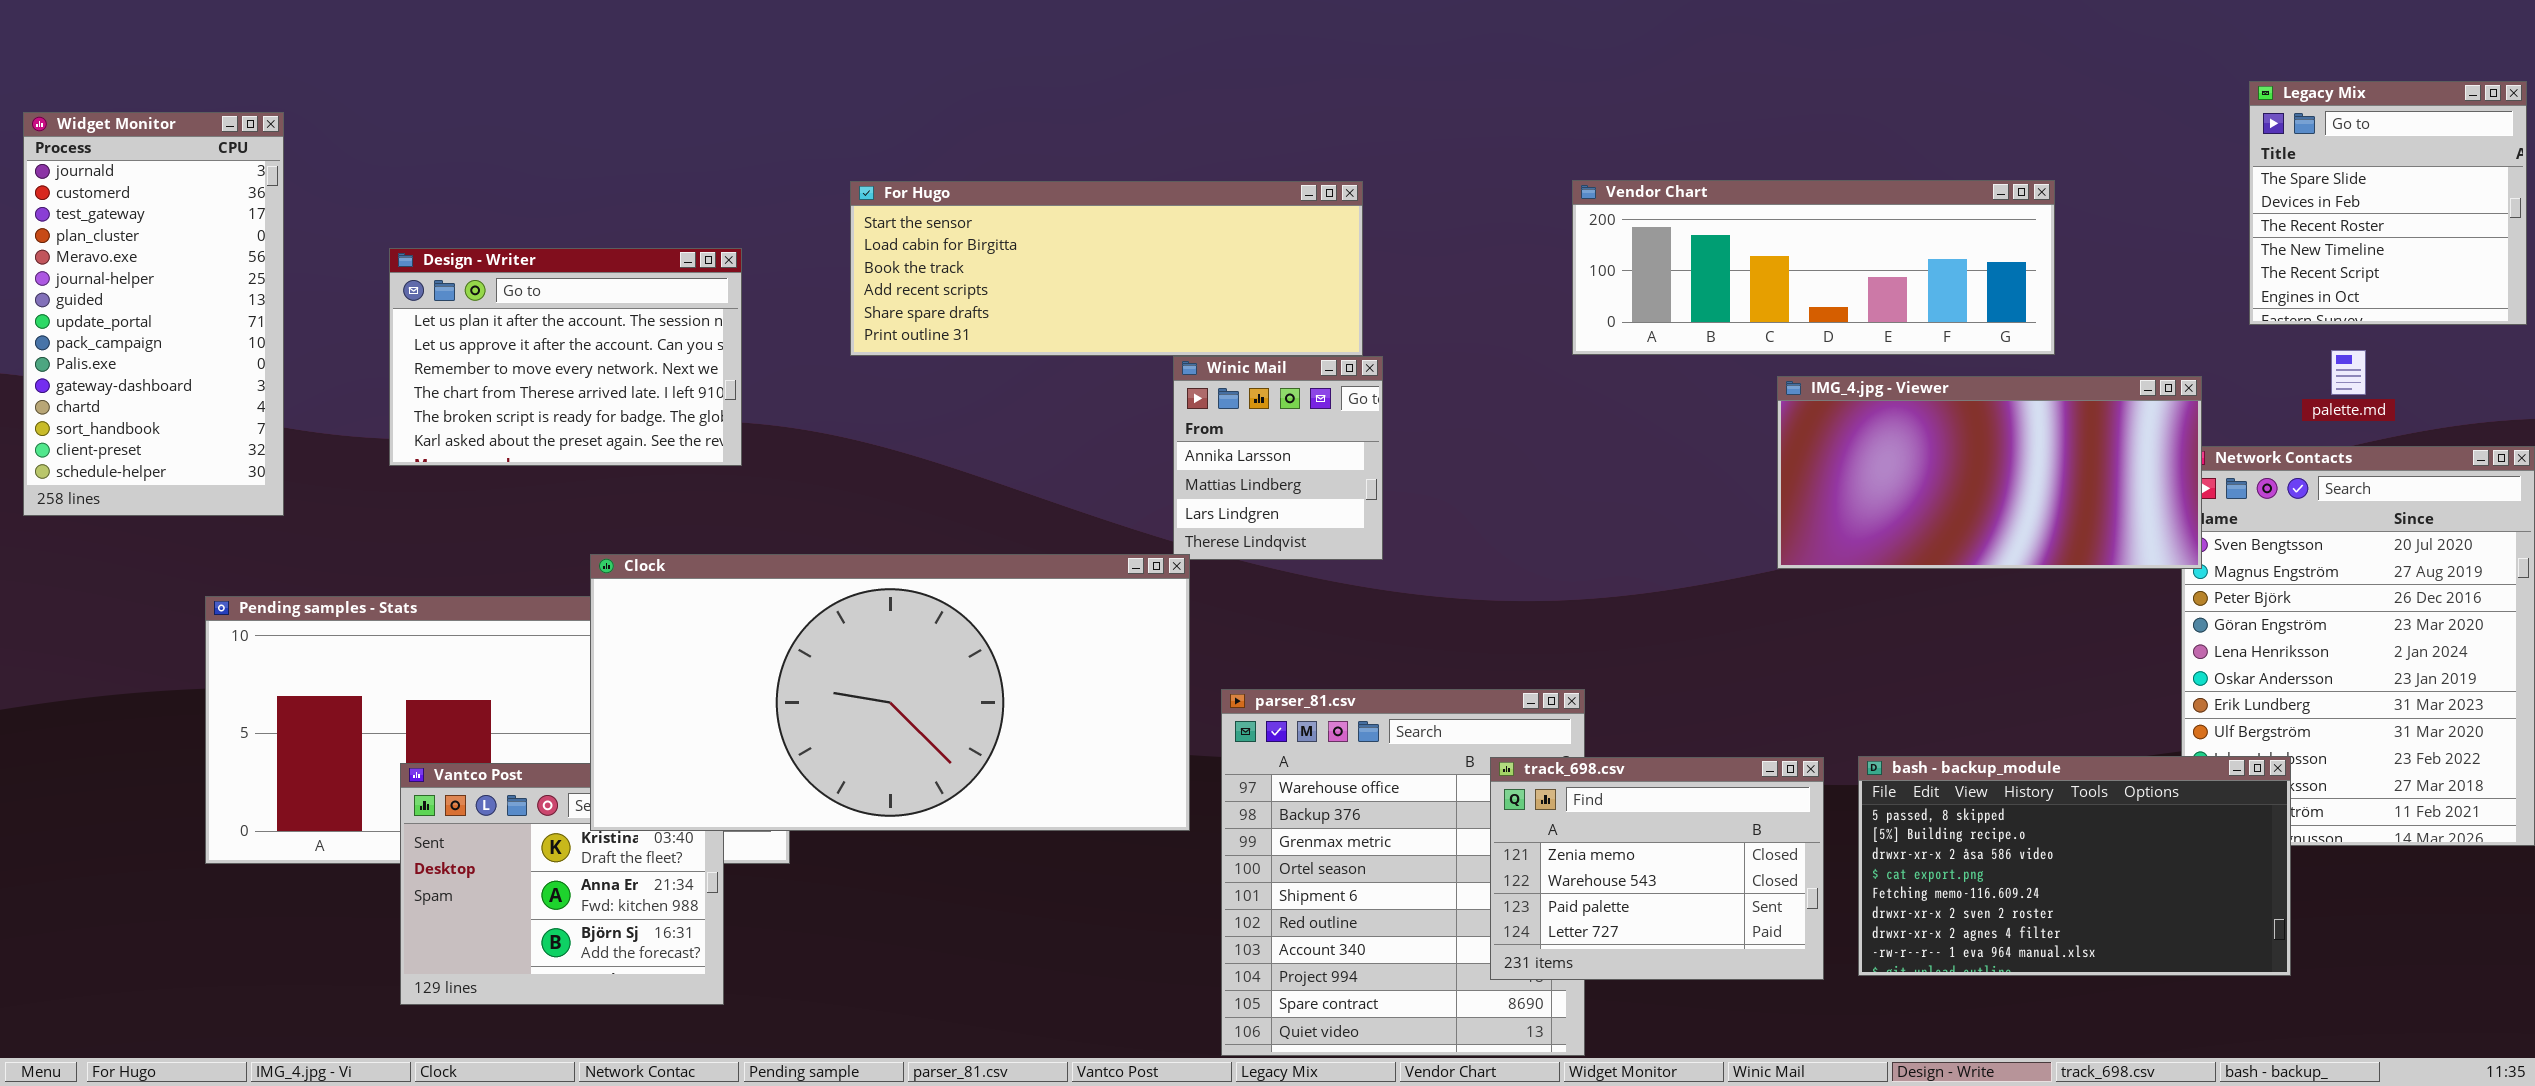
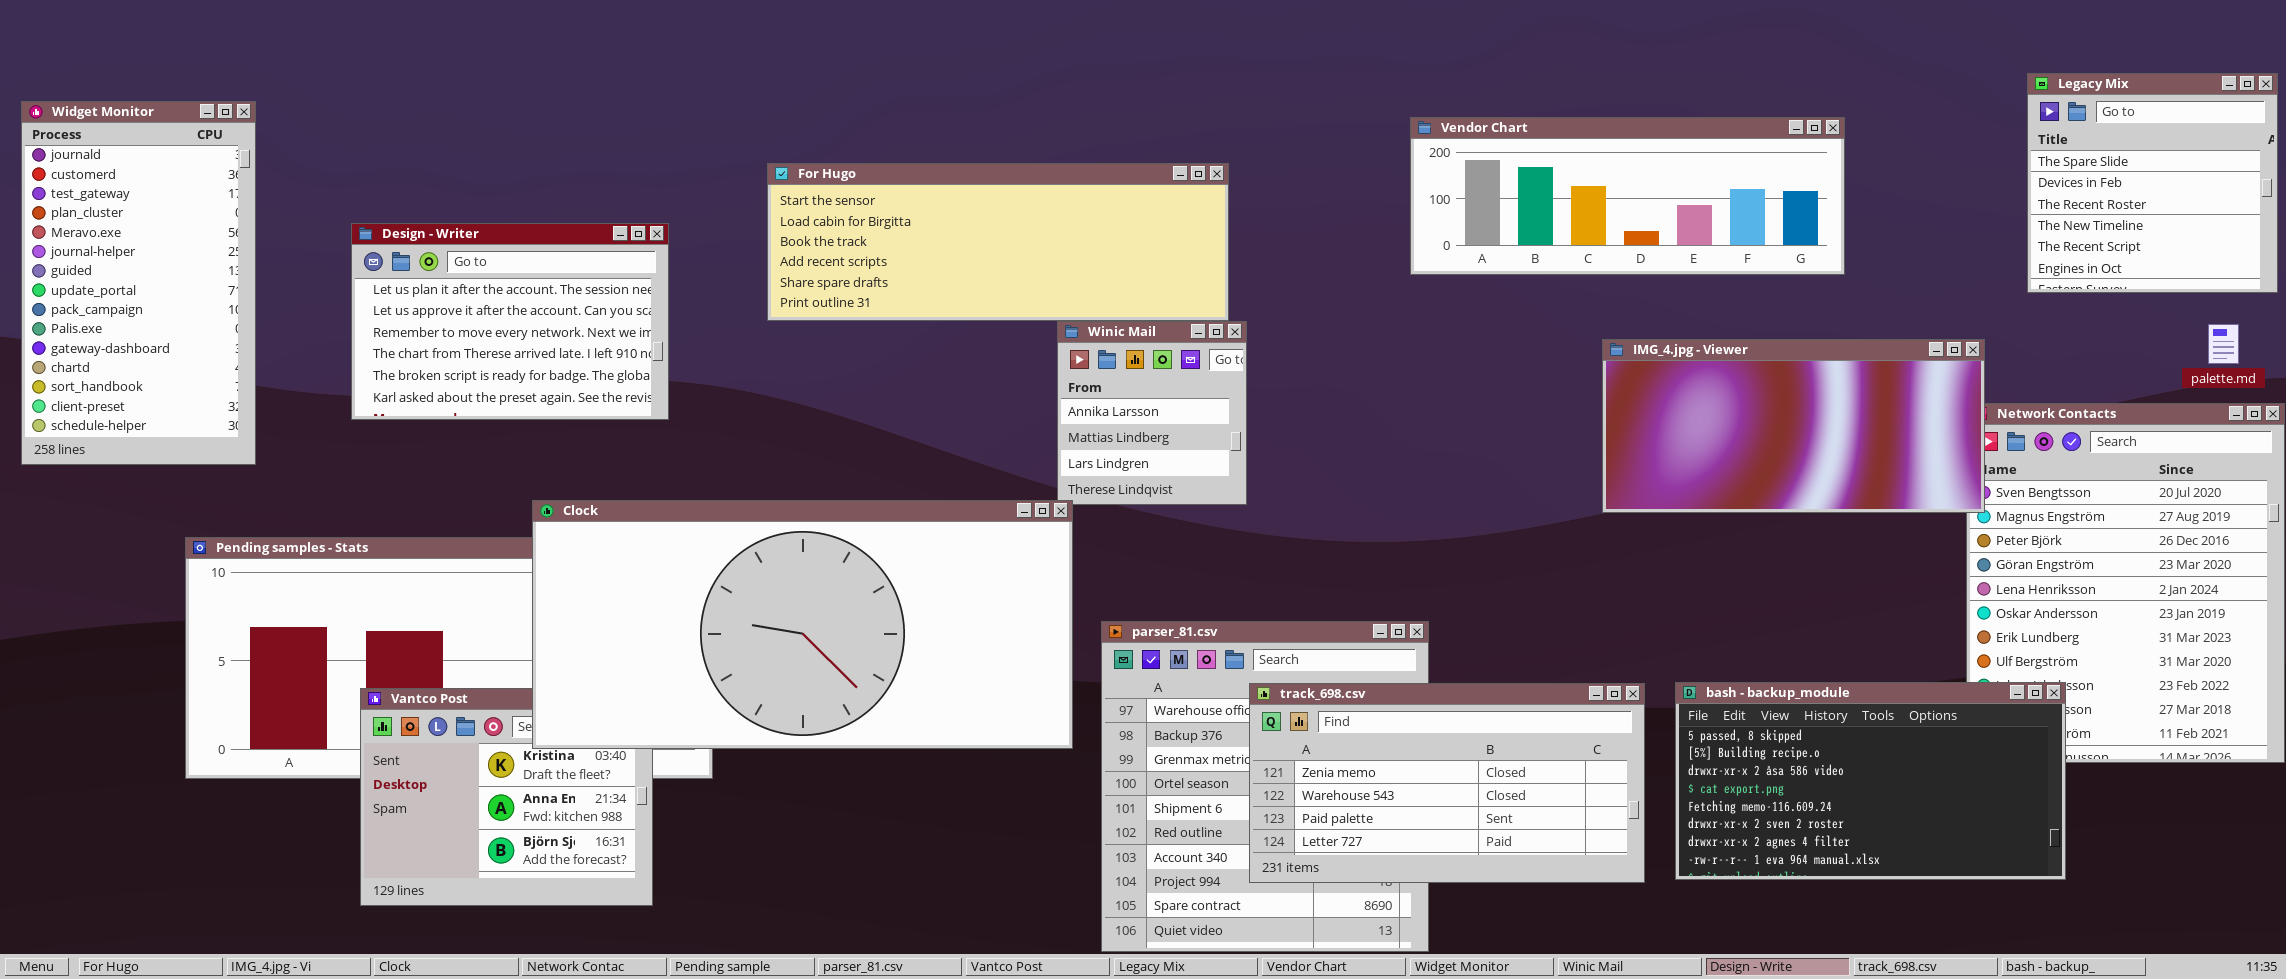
Vendor Chart: [1572,180,2055,355] -> [1410,117,1845,275], moved
palette.md: [2331,350,2366,395] -> [2208,324,2239,364], moved
track_698.csv: [1490,757,1824,980] -> [1249,683,1645,883], resized

